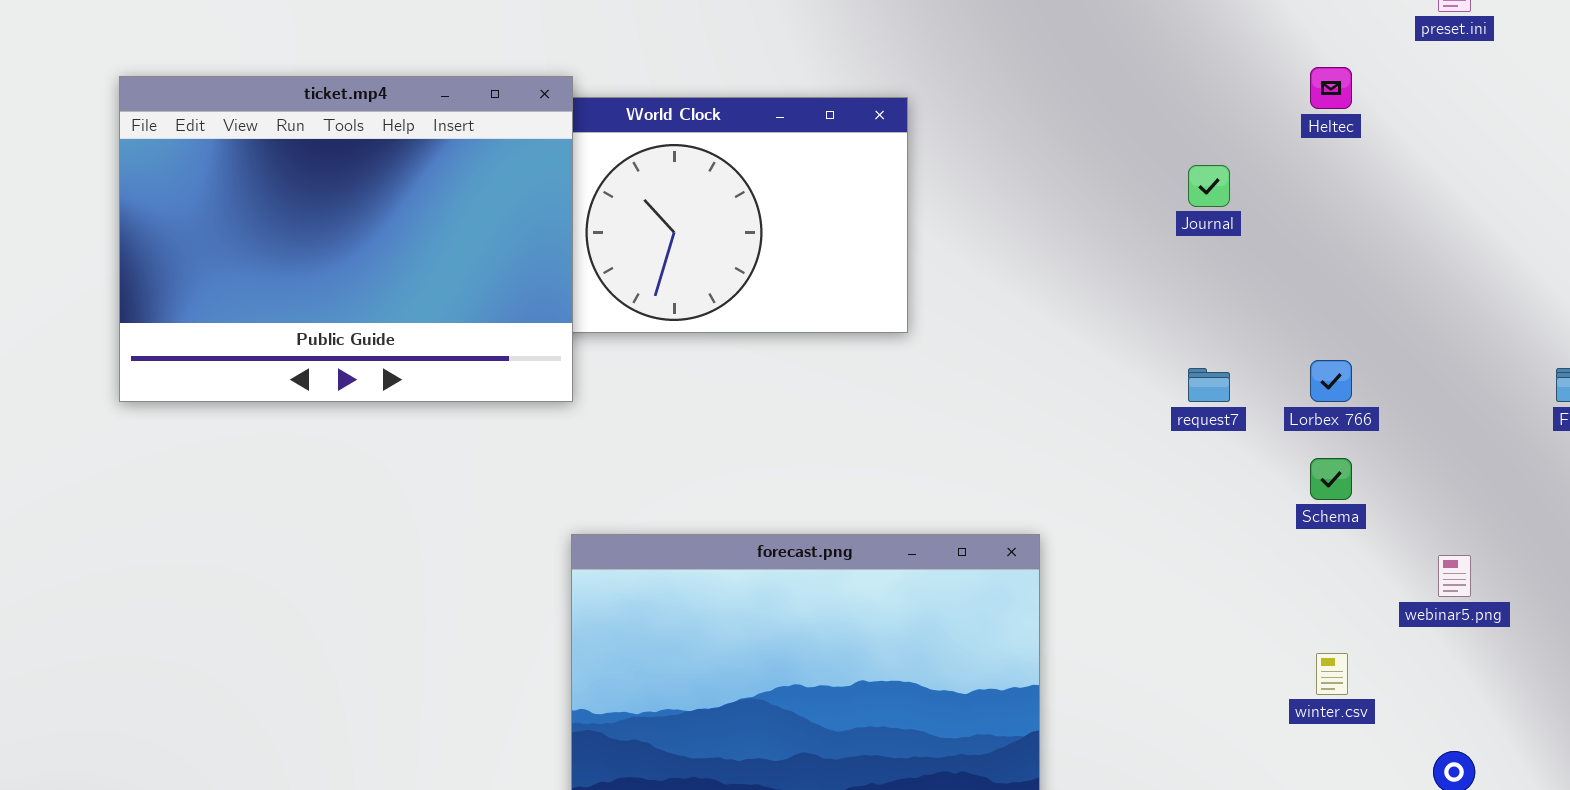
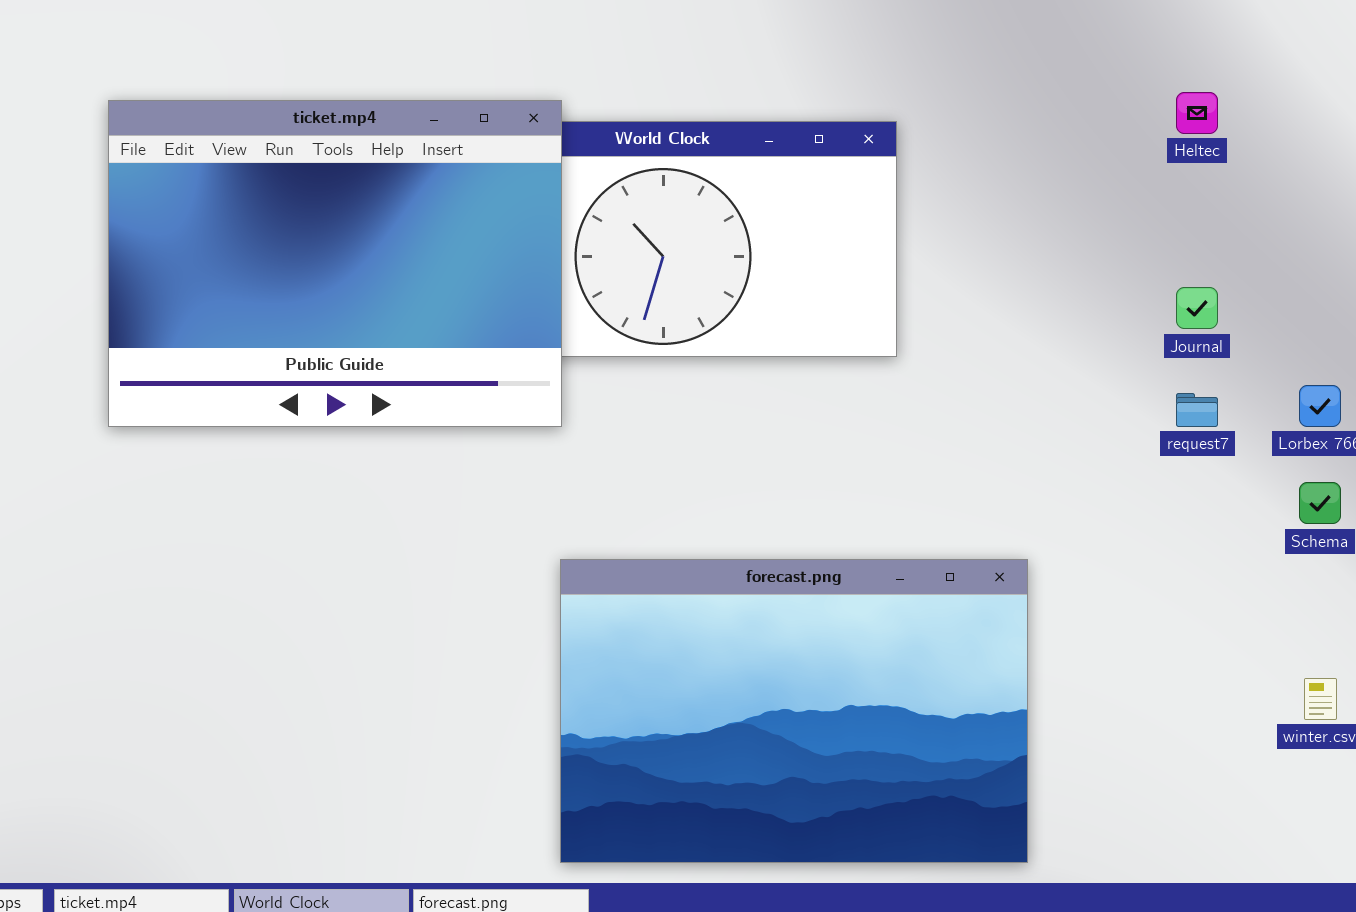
Heltec: [1310,67,1352,109] -> [1176,92,1218,134], moved
Journal: [1188,165,1230,207] -> [1176,287,1218,329], moved

